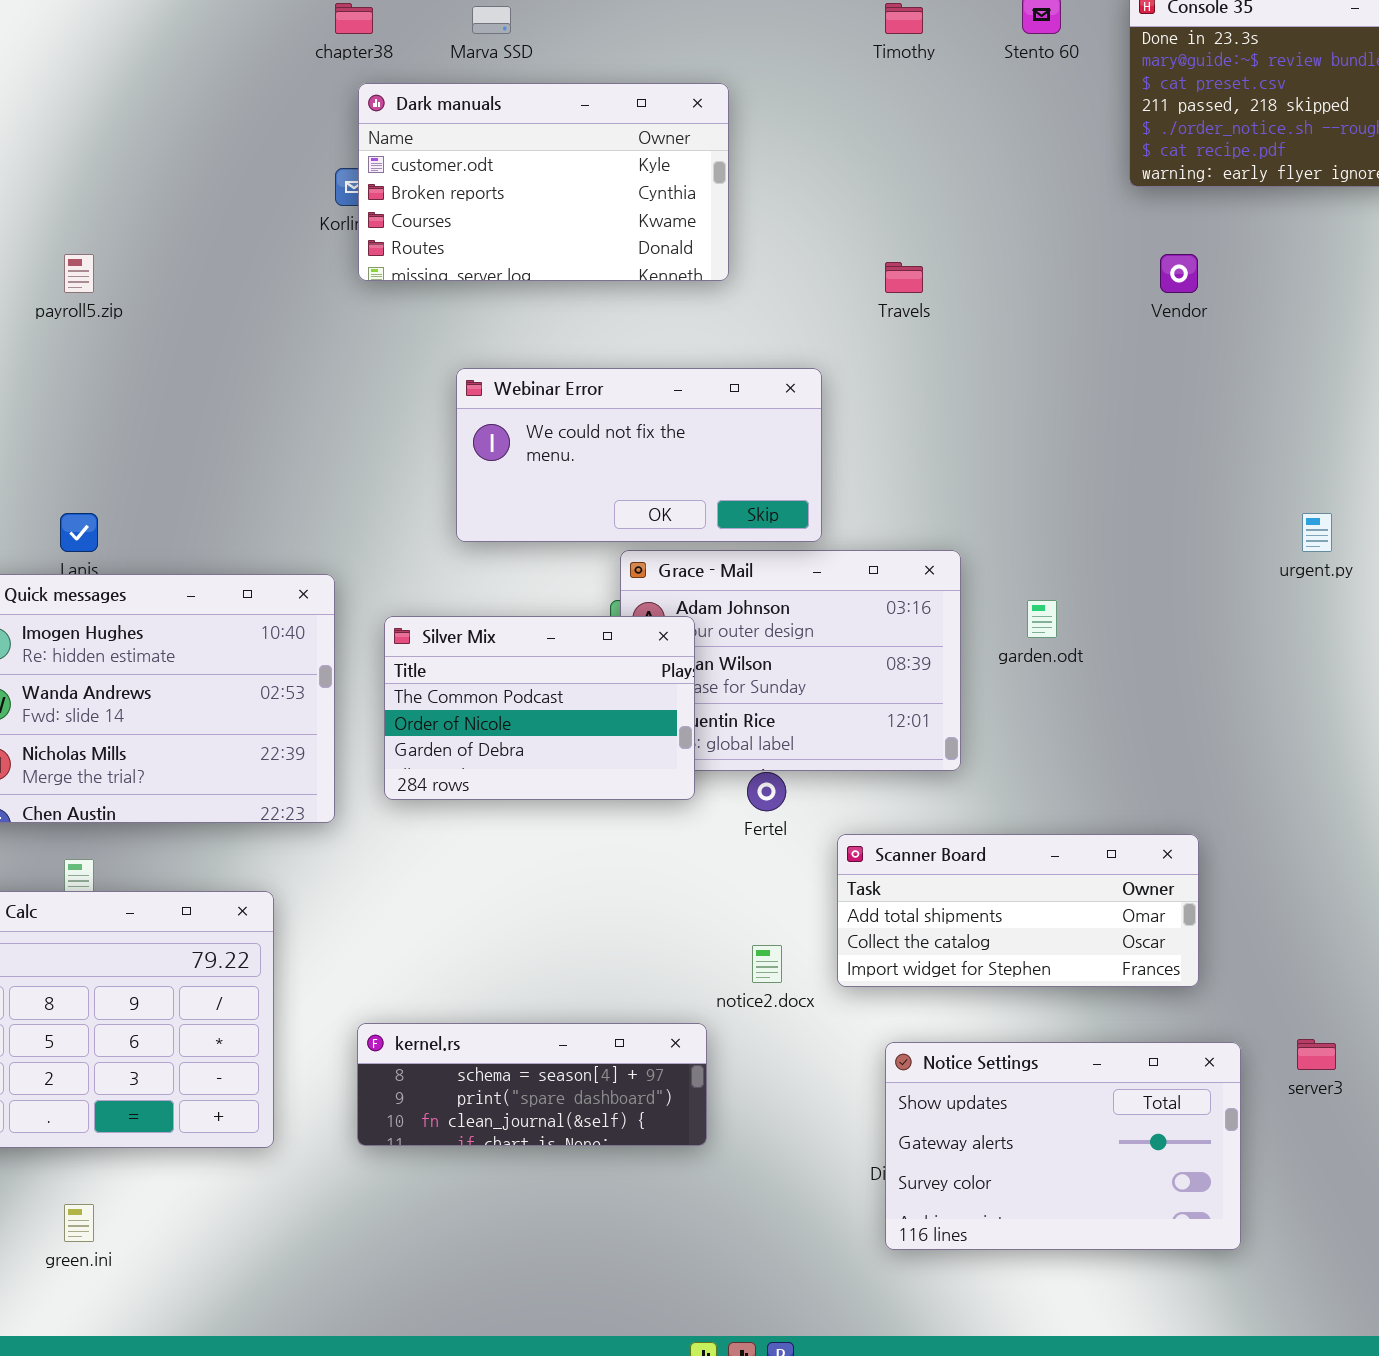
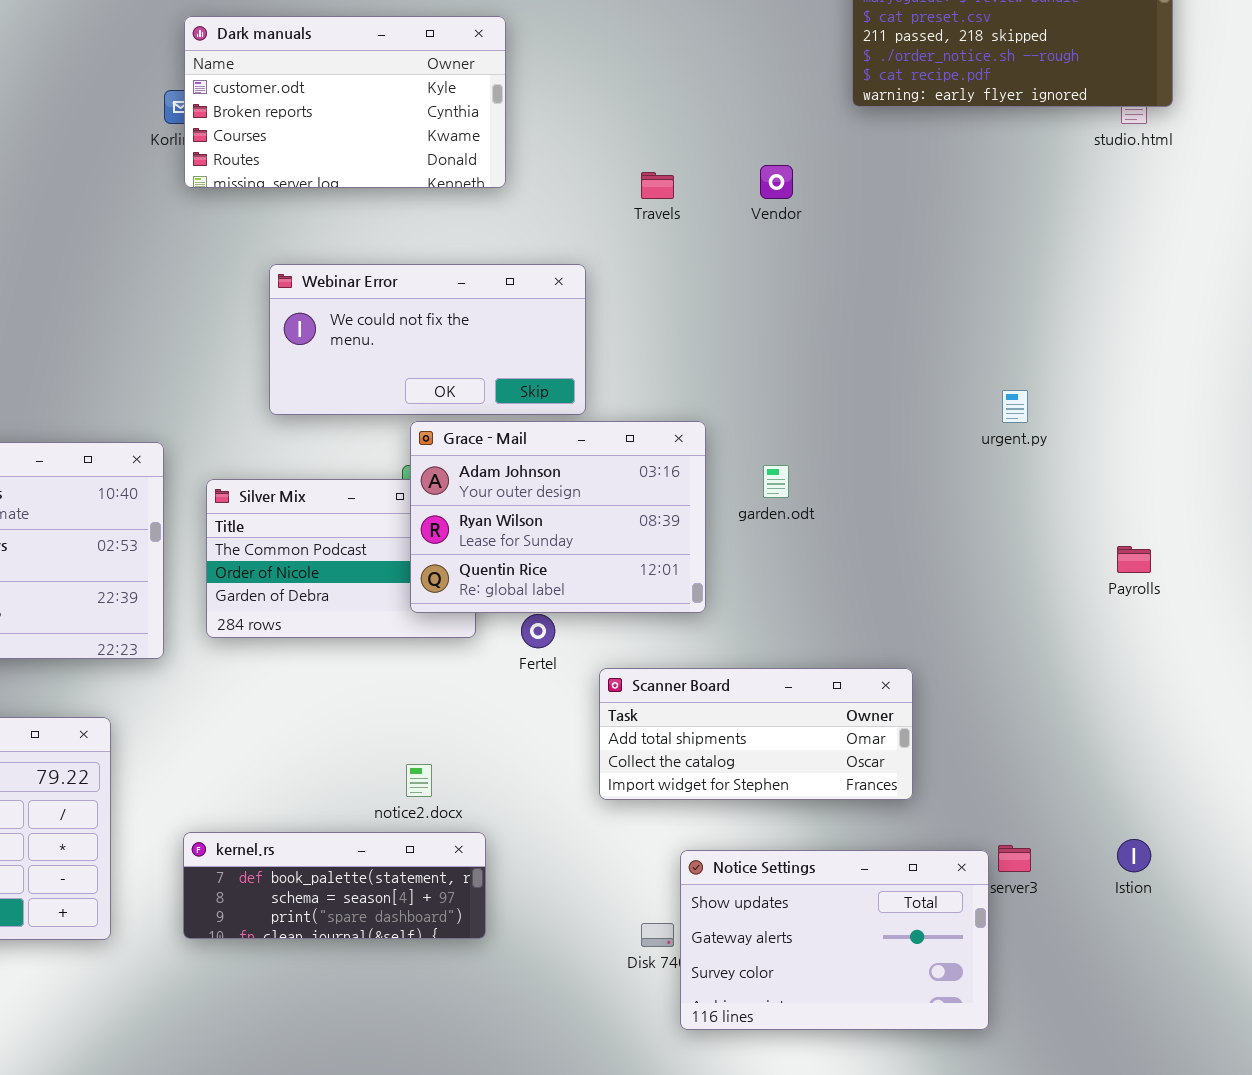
Vendor: [1160,254,1198,293] -> [760,165,793,199], moved
Grace - Mail: [620,550,961,771] -> [410,421,706,613], raised
notice2.docx: [752,945,782,983] -> [406,764,432,797], moved
kernel.rs: [357,1023,707,1146] -> [183,832,486,939], scrolled up 1 row
Notice Settings: [885,1042,1241,1250] -> [680,850,989,1030], moved

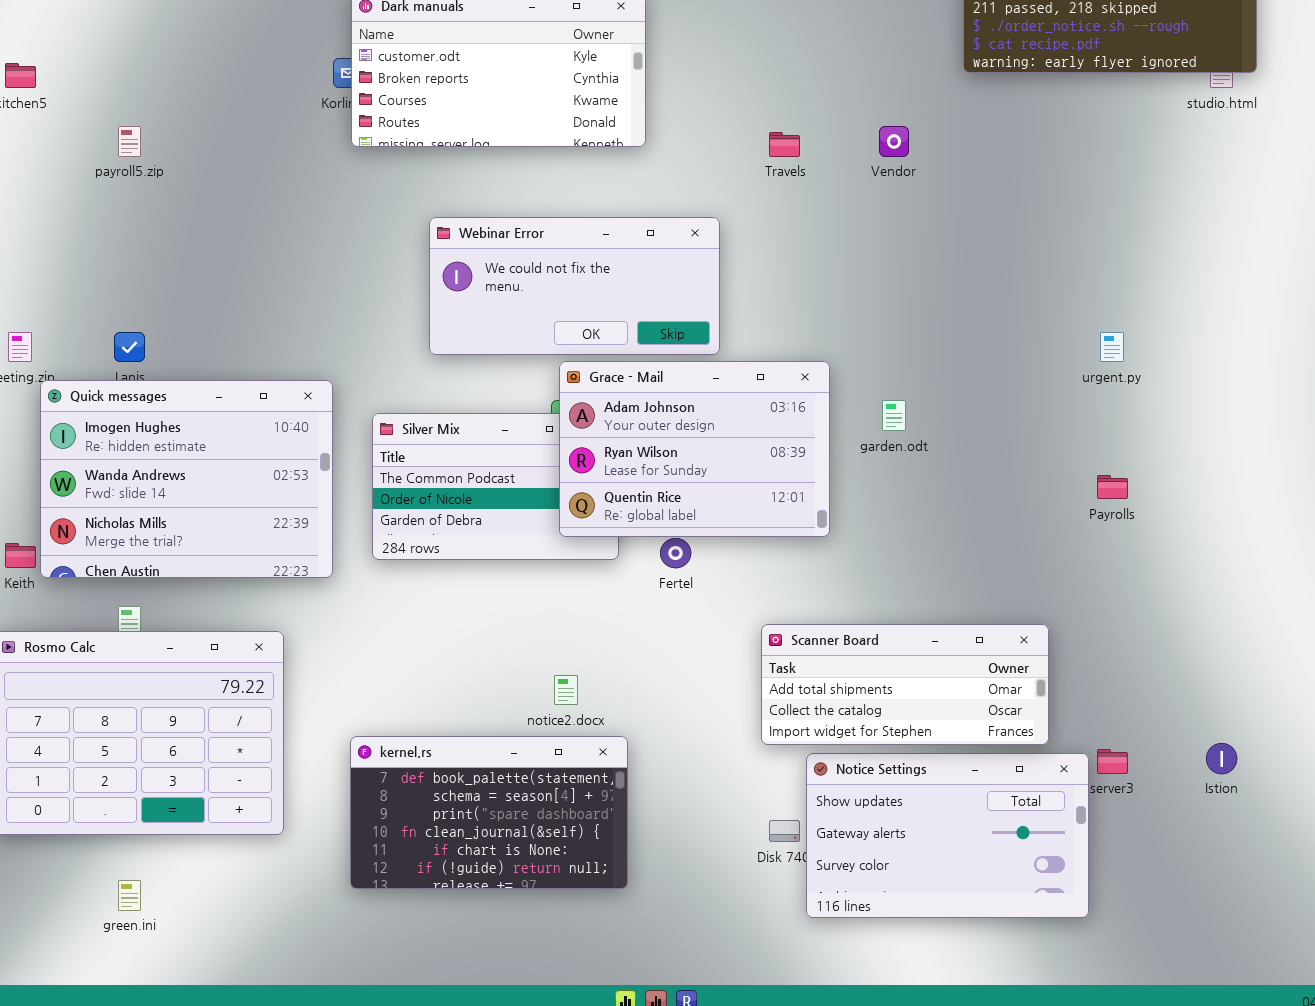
Payrolls: [1117,546,1151,573] -> [1097,475,1128,499], moved
Scanner Board: [599,668,913,800] -> [761,624,1049,745], moved
kernel.rs: [183,832,486,939] -> [350,736,628,889], resized

